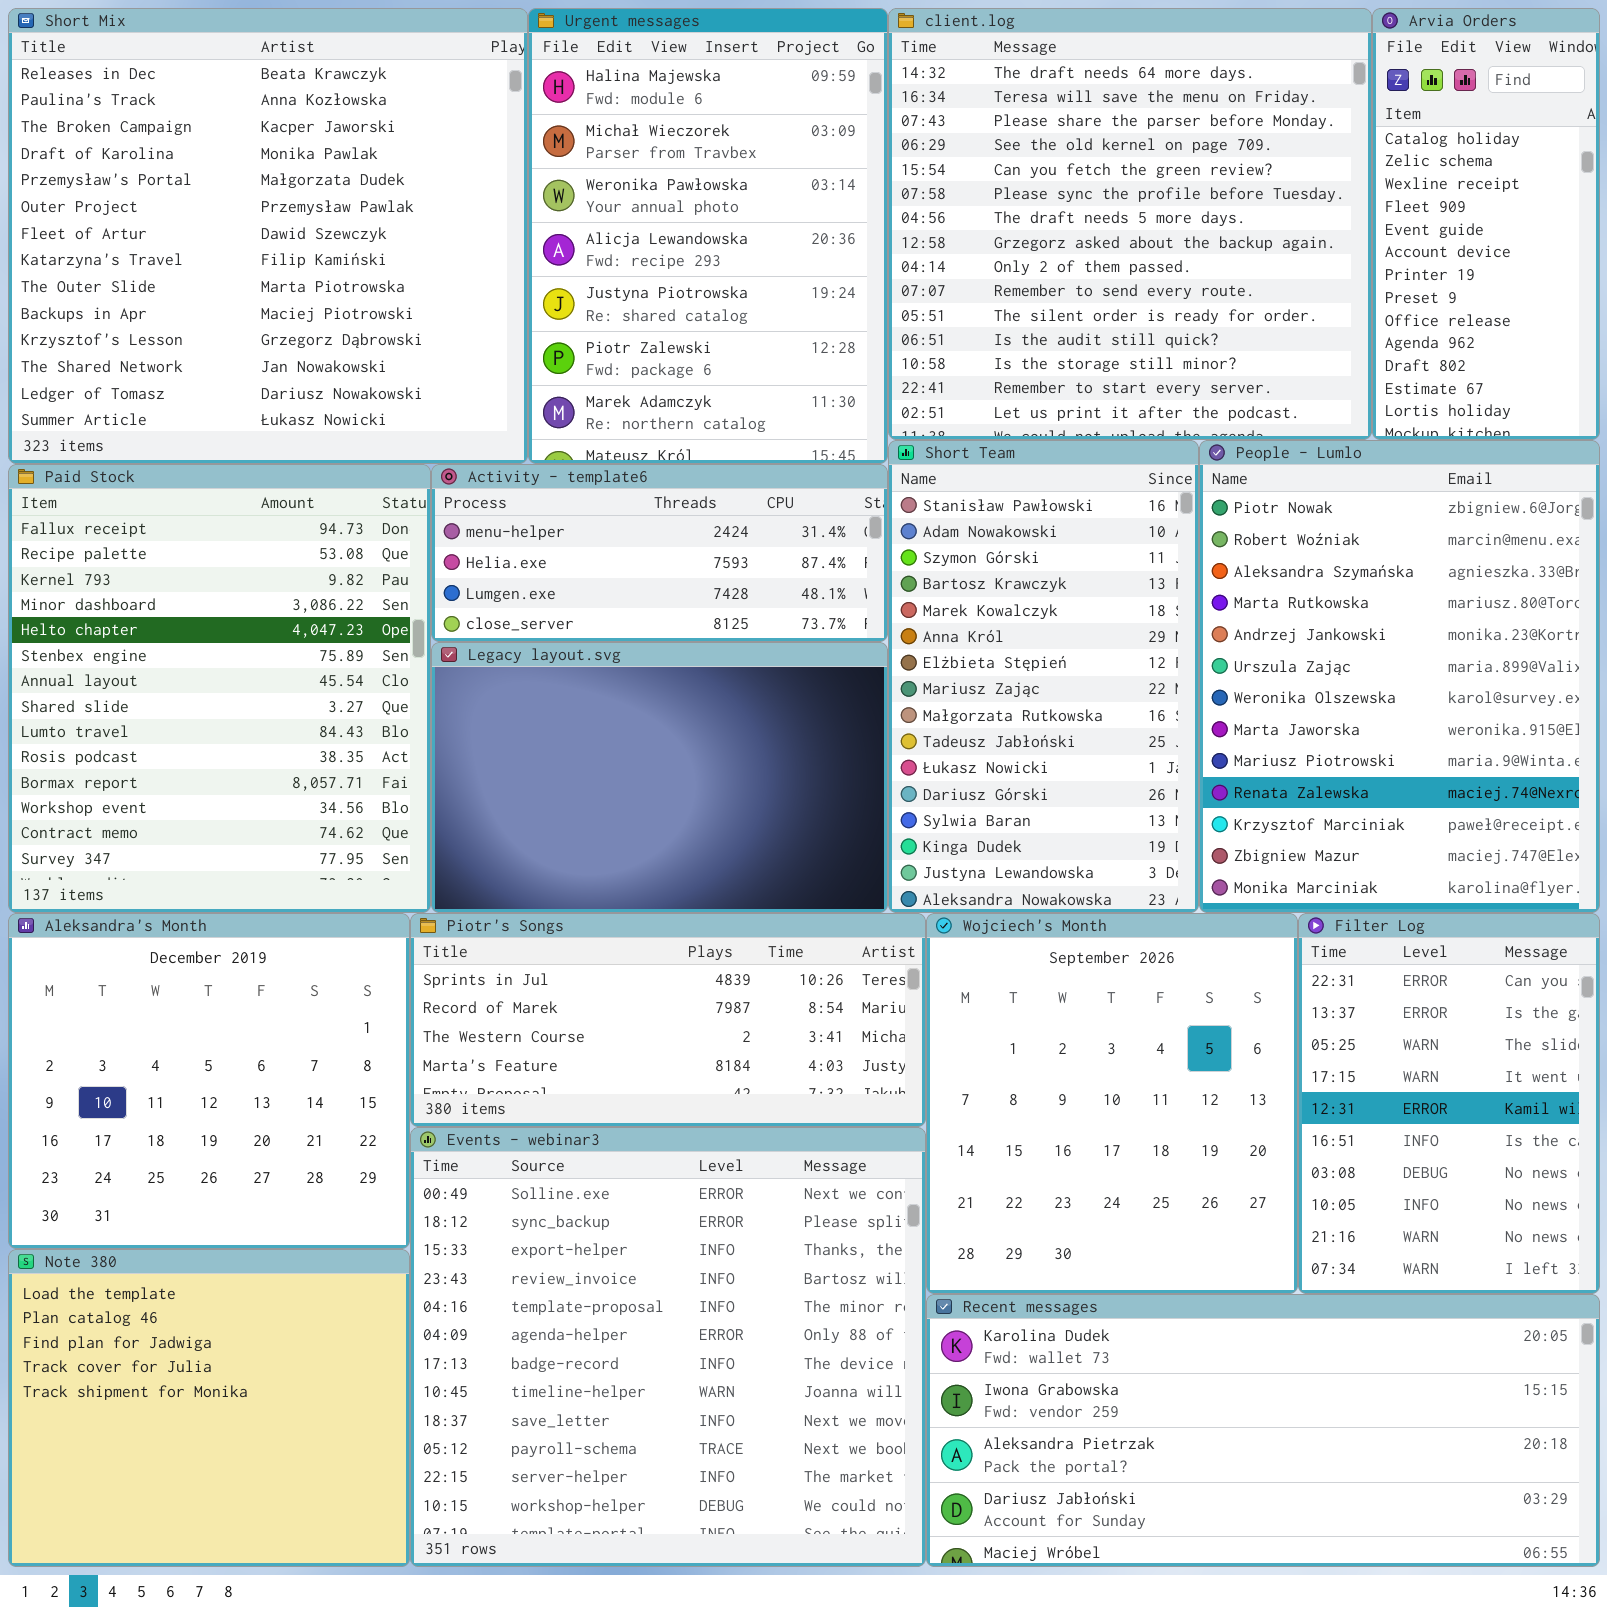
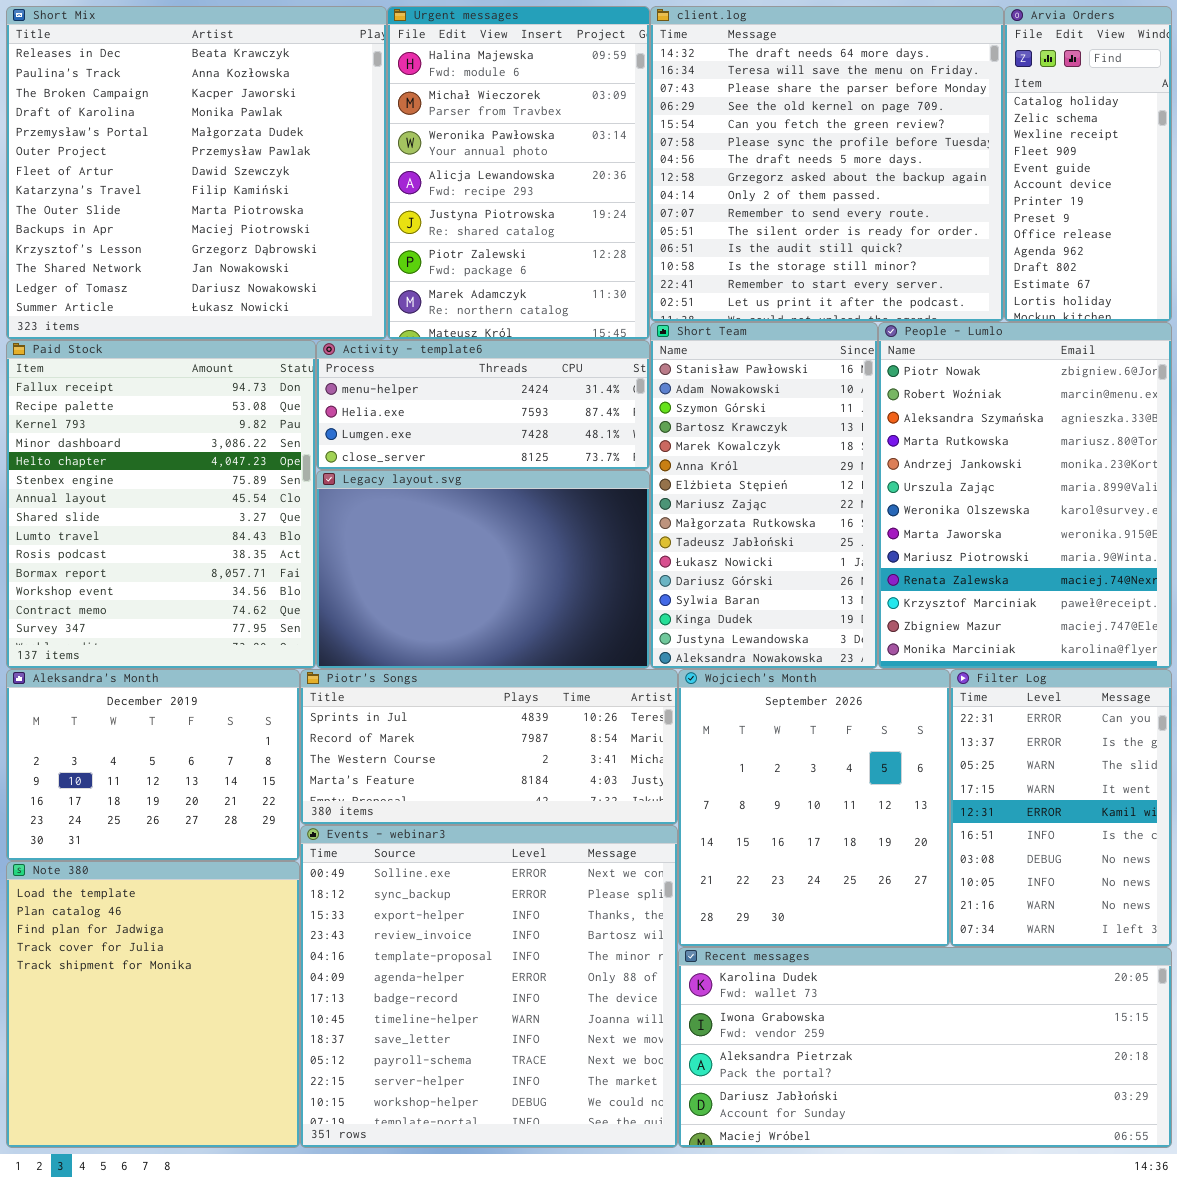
Aleksandra's Month: [8,913,410,1249] -> [6,669,300,861], resized
Note 380: [8,1249,410,1567] -> [6,861,300,1148], resized

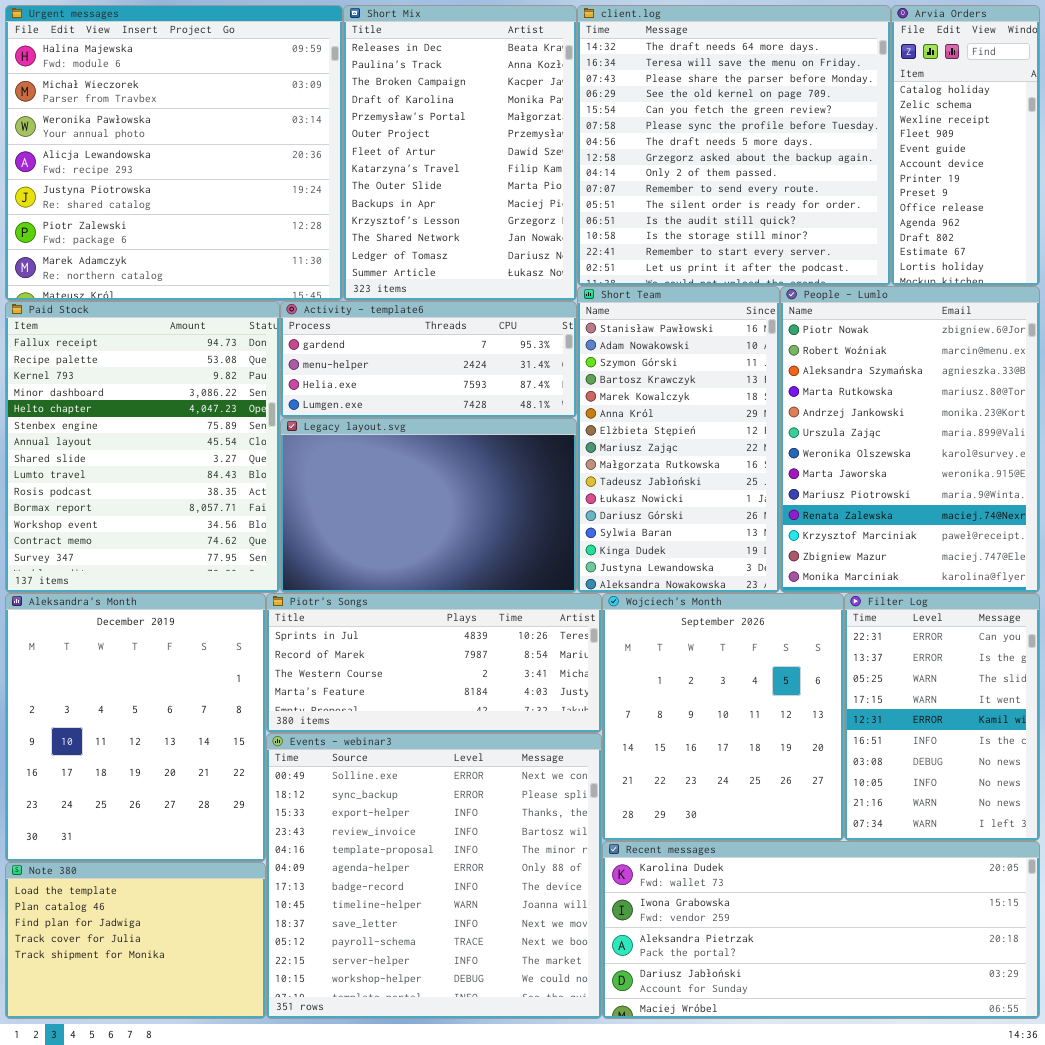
Short Mix: [6,6,387,340] -> [343,5,577,301], moved, resized
Urgent messages: [387,6,650,340] -> [5,5,343,301], moved, resized
Activity - template6: [316,340,650,470] -> [280,301,577,418], scrolled up 1 row
Aleksandra's Month: [6,669,300,861] -> [5,593,266,862], resized
Note 380: [6,861,300,1148] -> [5,862,266,1019], resized

